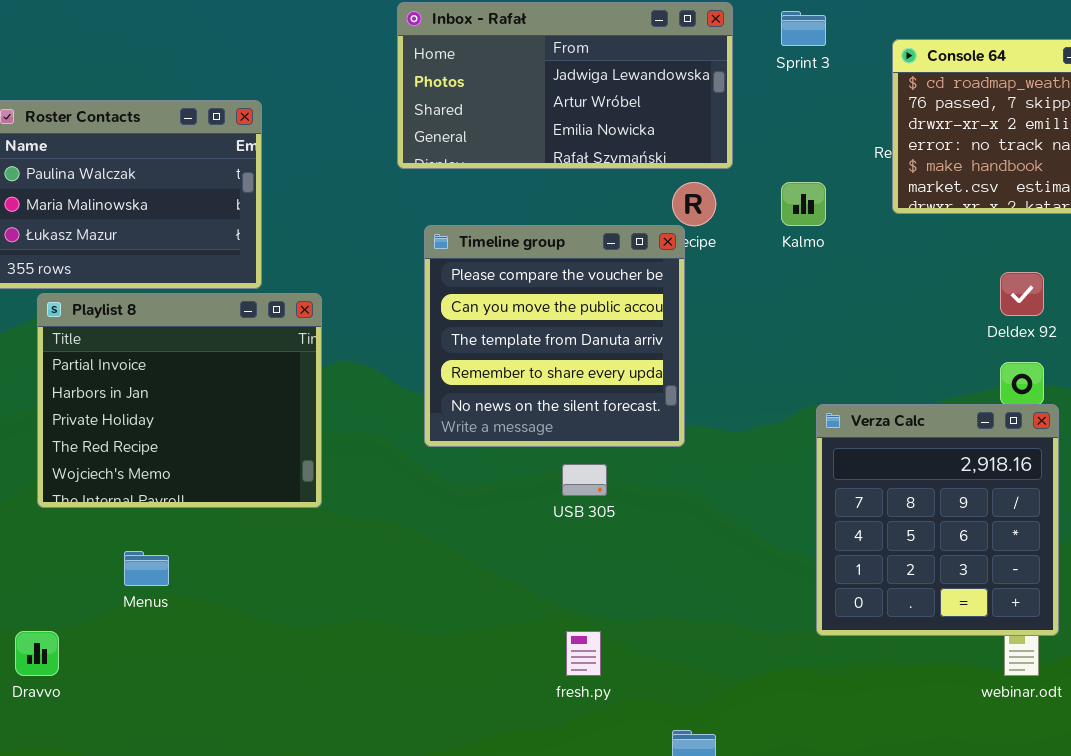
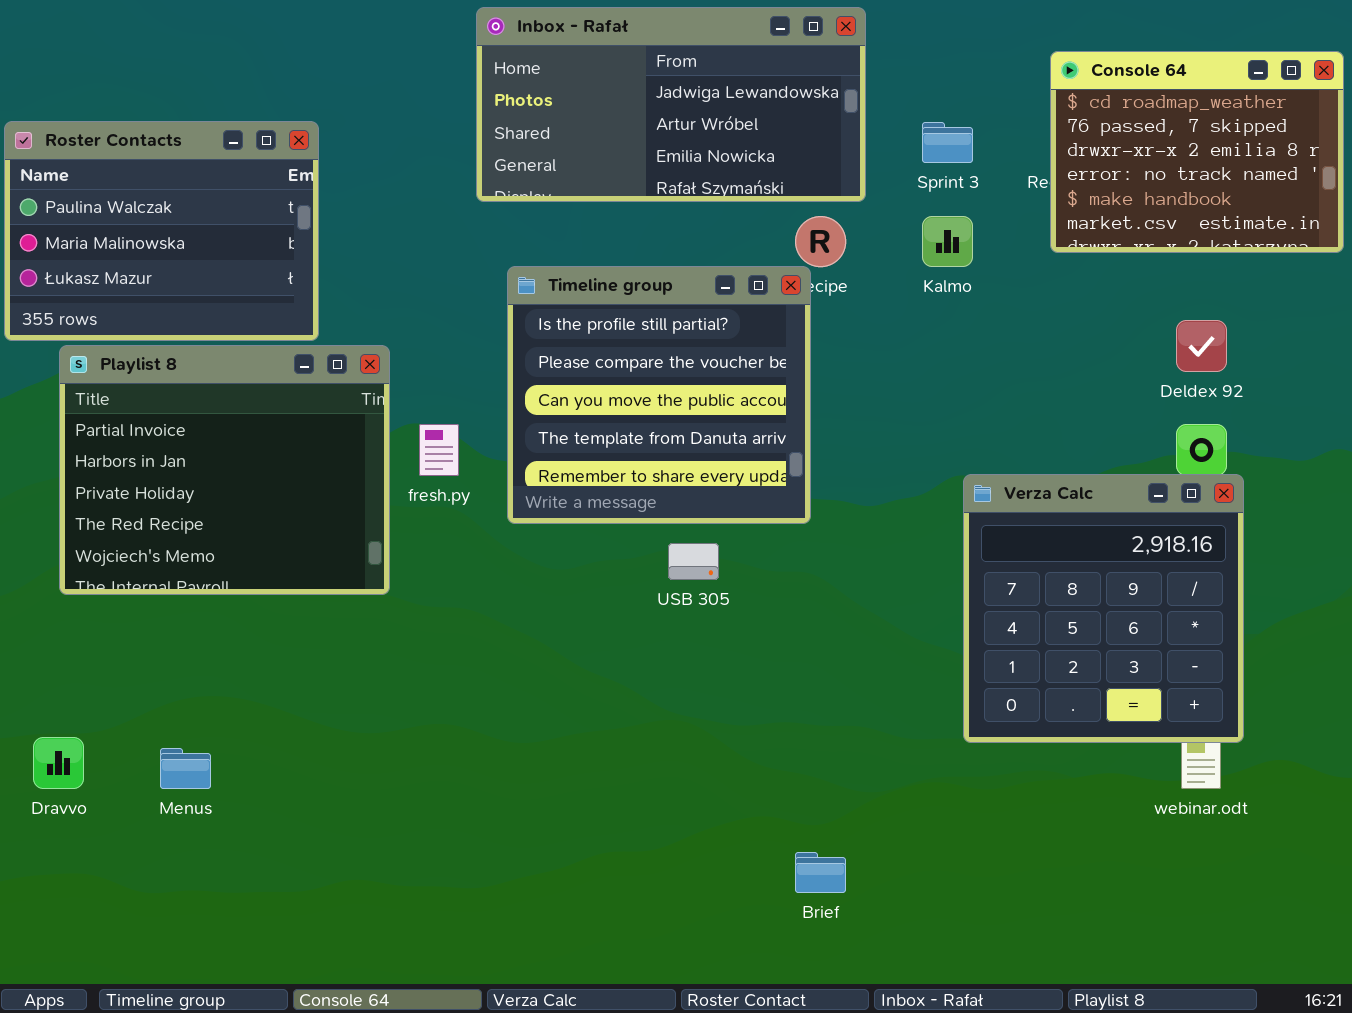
Sprint 3: [781,11,826,46] -> [922,122,973,163], moved
Timeline group: [424,225,685,447] -> [507,266,811,524], scrolled up 1 row
Menus: [124,551,169,586] -> [160,748,211,789], moved
fresh.py: [566,631,601,676] -> [419,424,459,476], moved

